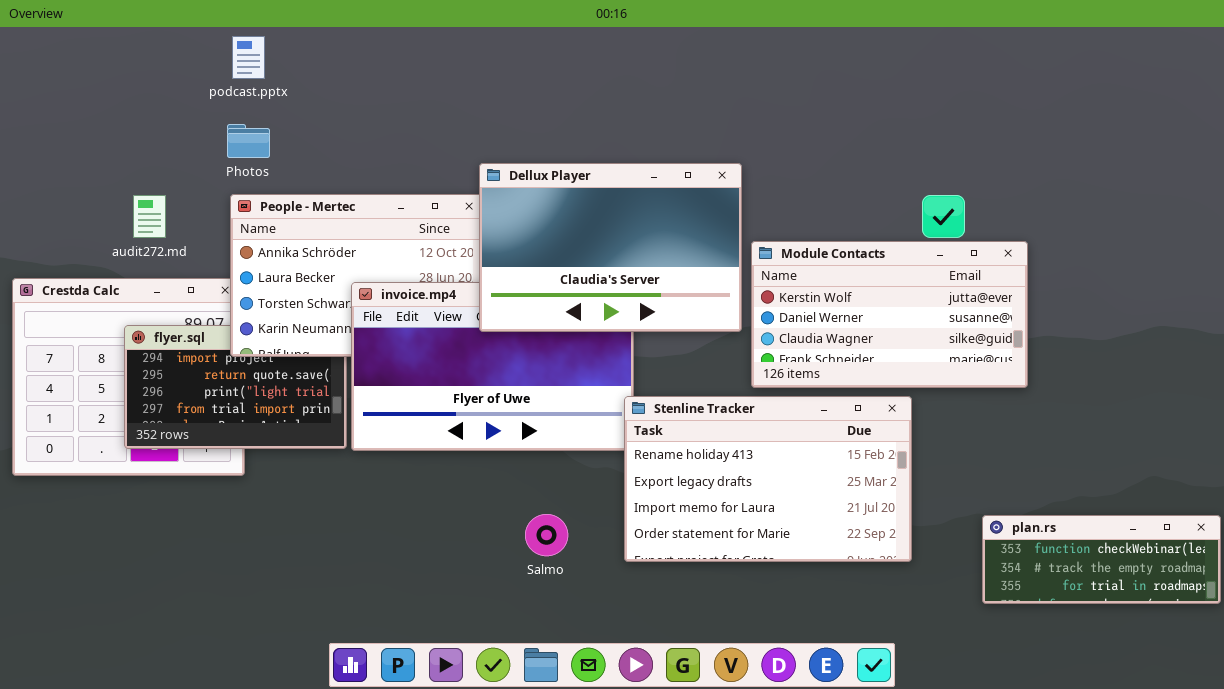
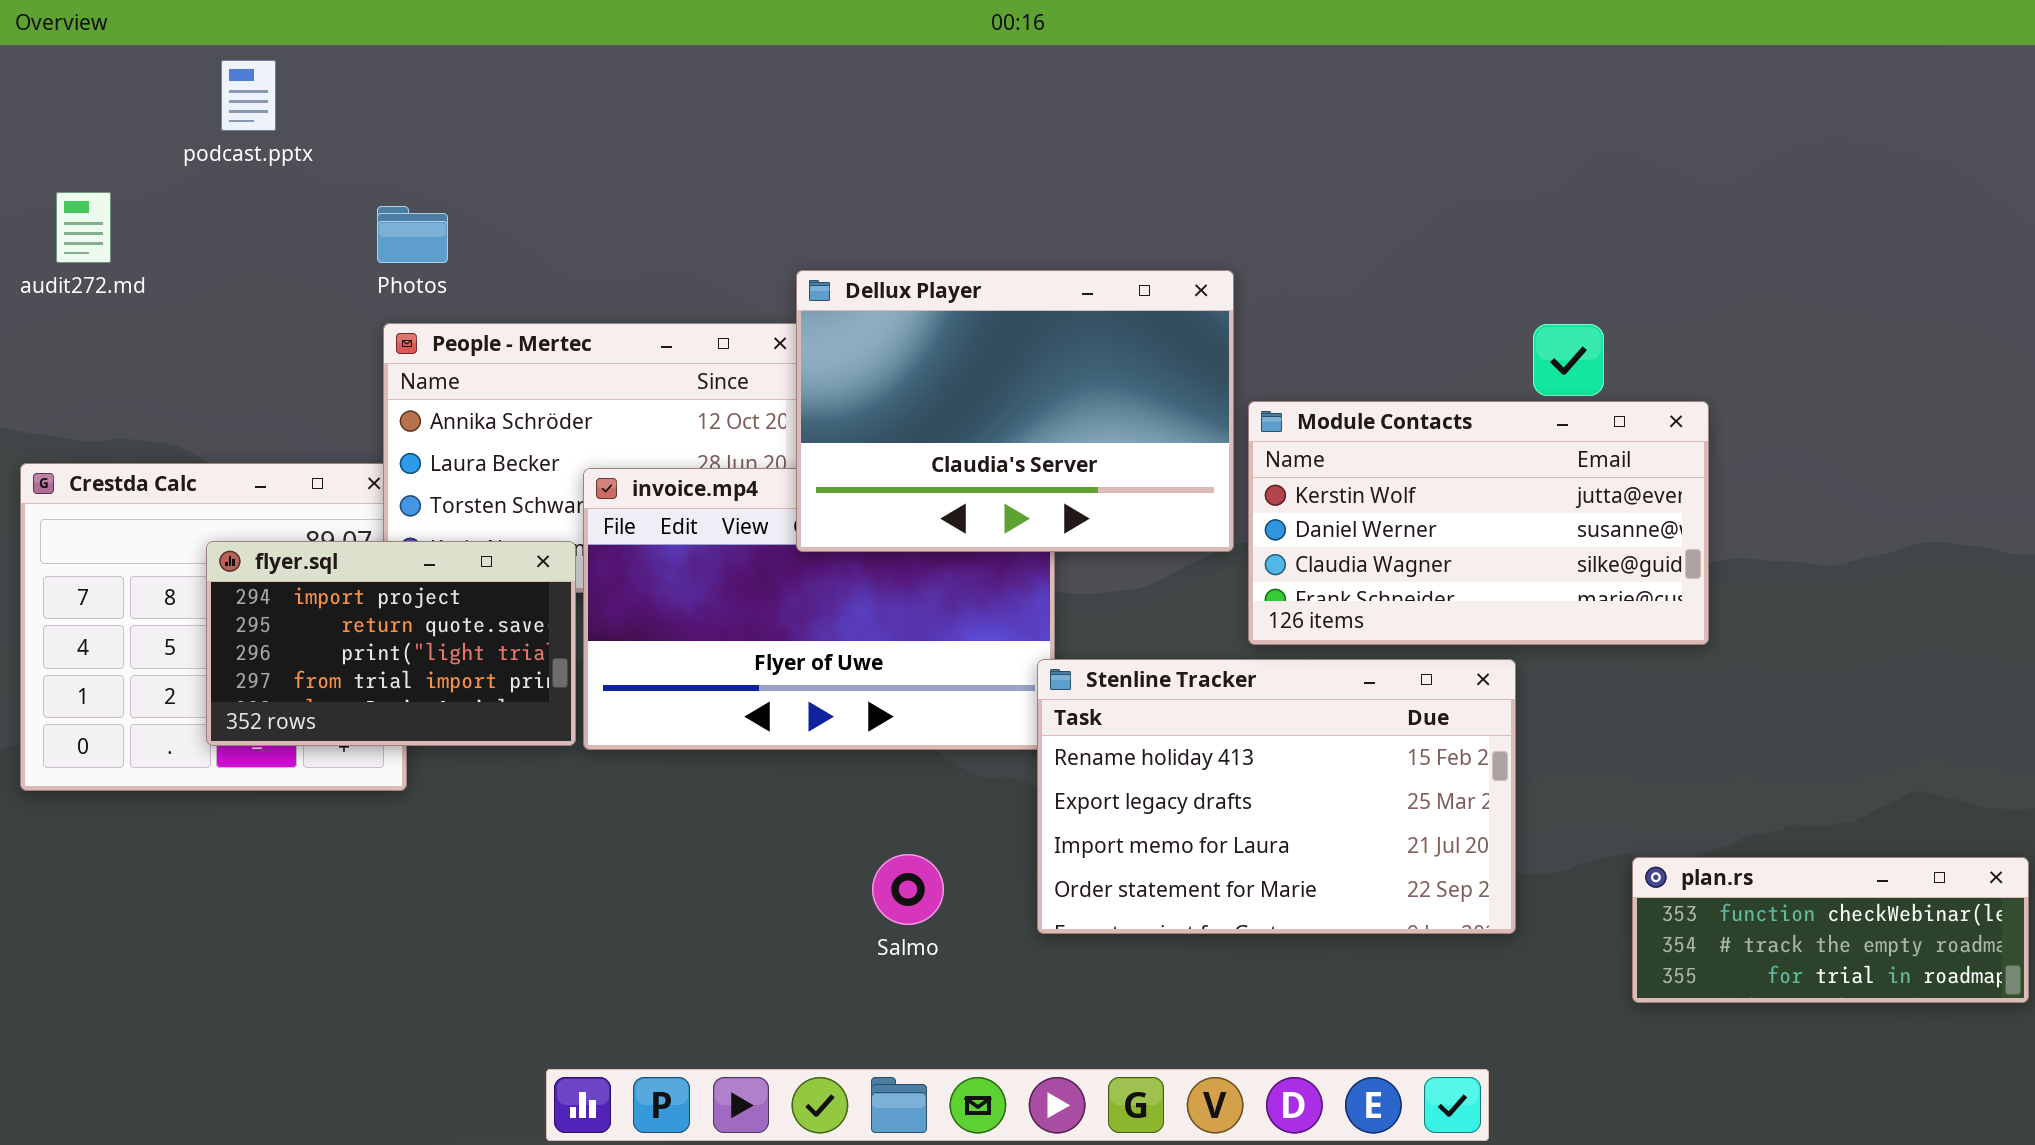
podcast.pptx: [232,36,265,79] -> [221,60,276,131], moved
audit272.md: [133,195,166,238] -> [56,192,111,263], moved
flyer.sql: [124,325,347,449] -> [206,541,576,746], raised

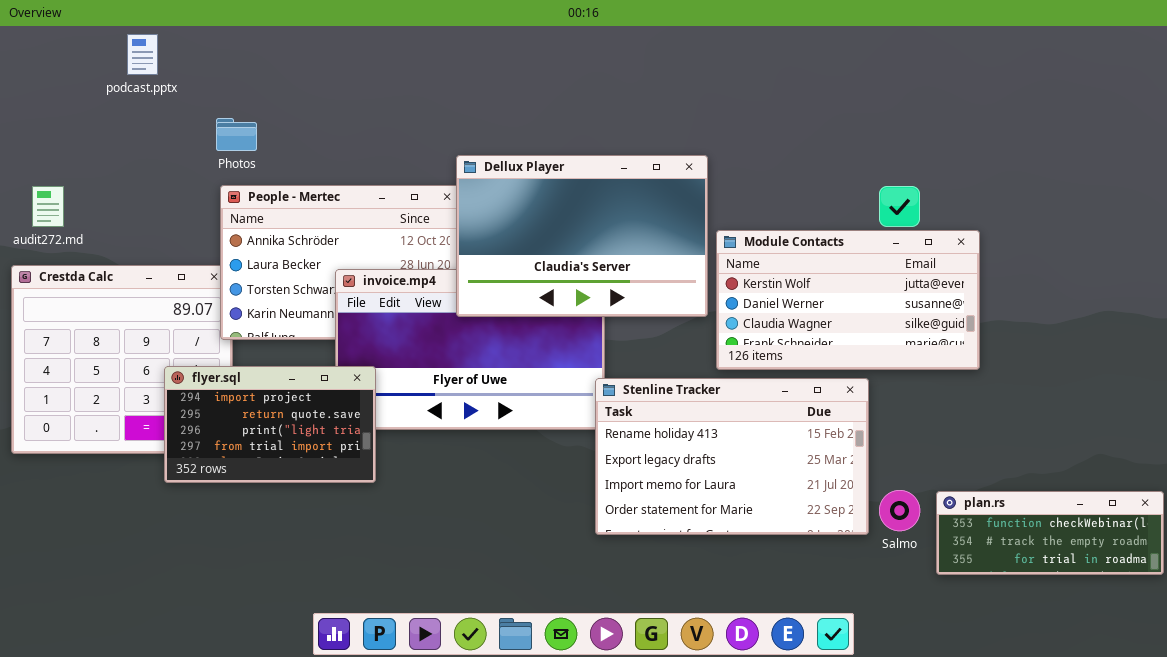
audit272.md: [56,192,111,263] -> [32,186,64,227], moved
flyer.sql: [206,541,576,746] -> [164,366,376,483], moved
Salmo: [872,854,944,925] -> [879,490,920,531], moved

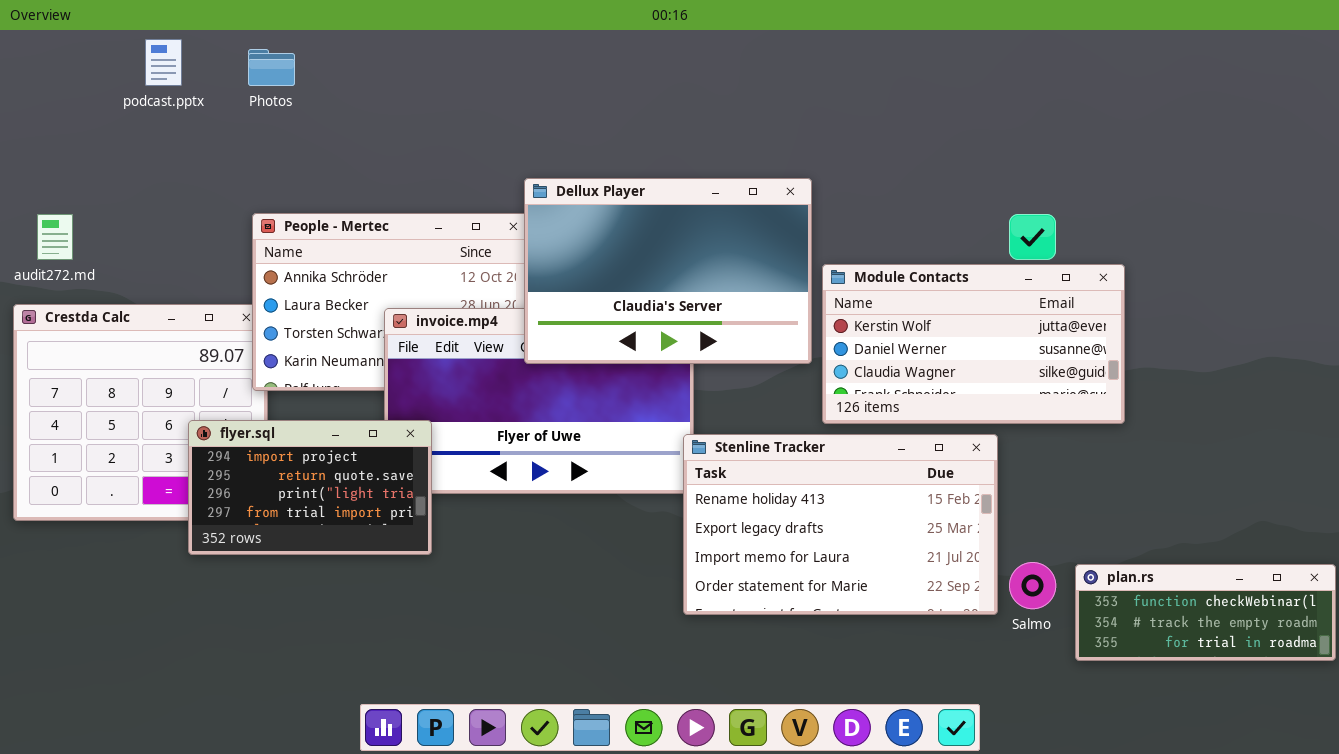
Photos: [216,118,257,151] -> [248,49,295,86], moved

